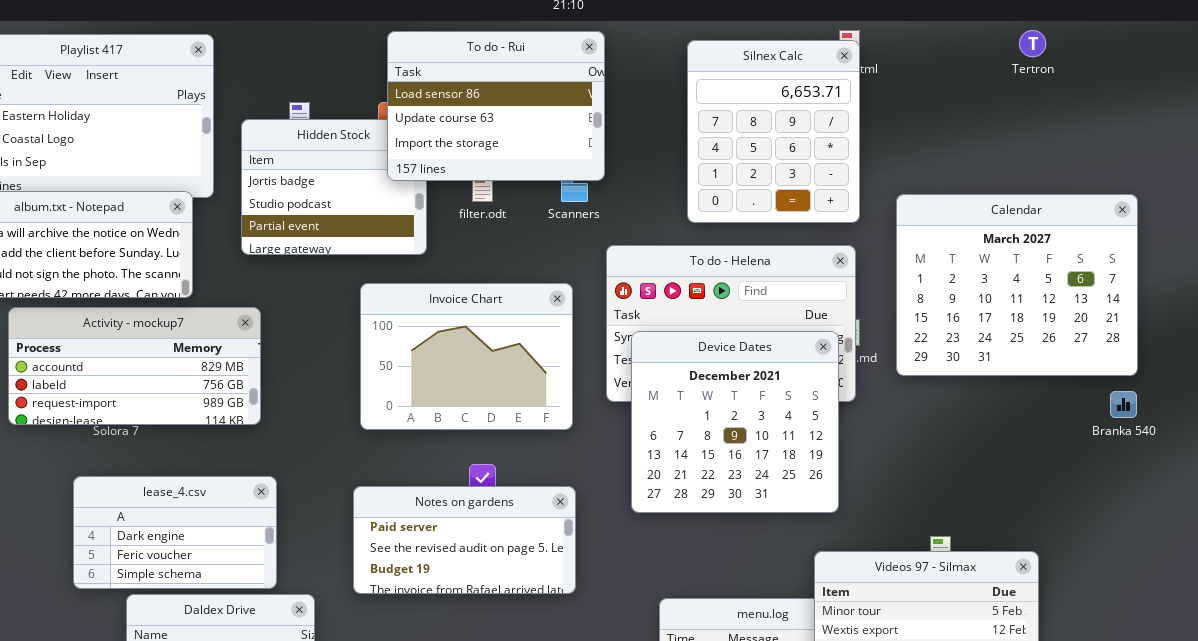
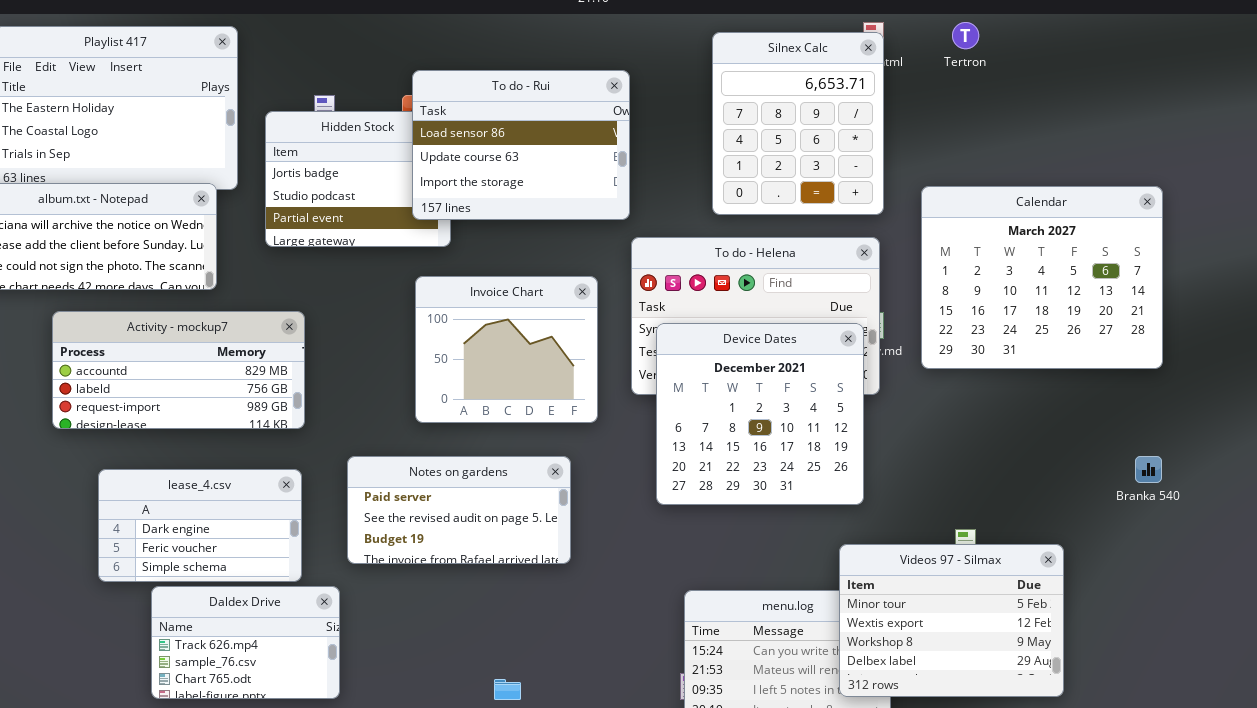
Tertron: [1019,30,1046,57] -> [952,22,979,49], moved
To do - Rui: [387,31,605,181] -> [412,70,630,220], moved
Invoice Chart: [360,283,573,430] -> [415,276,598,423], resized
Activity - mockup7: [8,307,261,425] -> [52,311,305,429], moved
Branka 540: [1110,391,1137,418] -> [1135,456,1162,483], moved
Notes on gardens: [353,486,576,594] -> [347,456,571,564], moved

